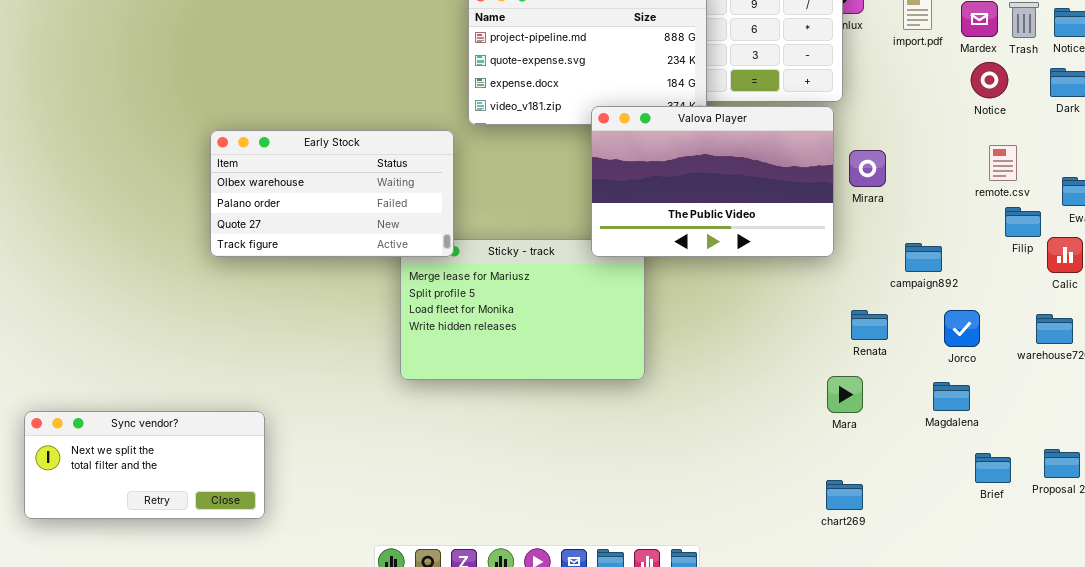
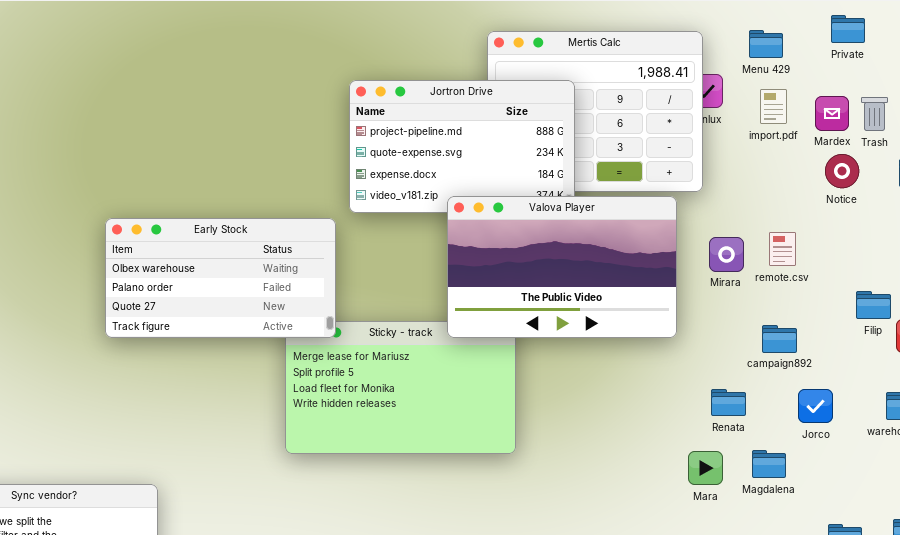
Valova Player: [591,106,834,257] -> [447,196,677,338], moved
remote.csv: [989,145,1017,181] -> [769,232,796,266], moved
Magdalena: [933,382,970,411] -> [752,450,786,478], moved

